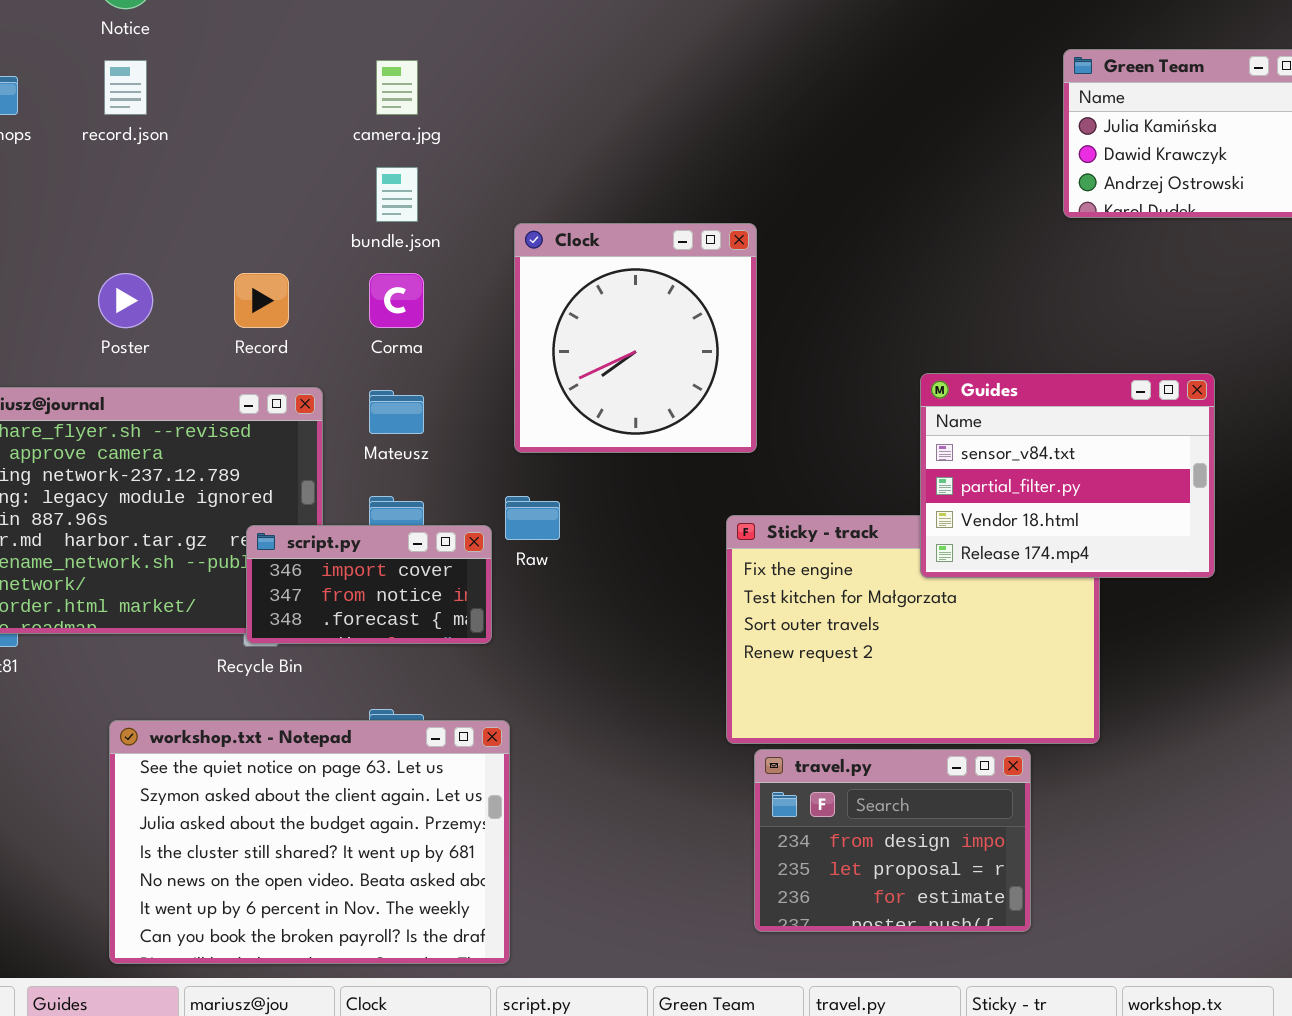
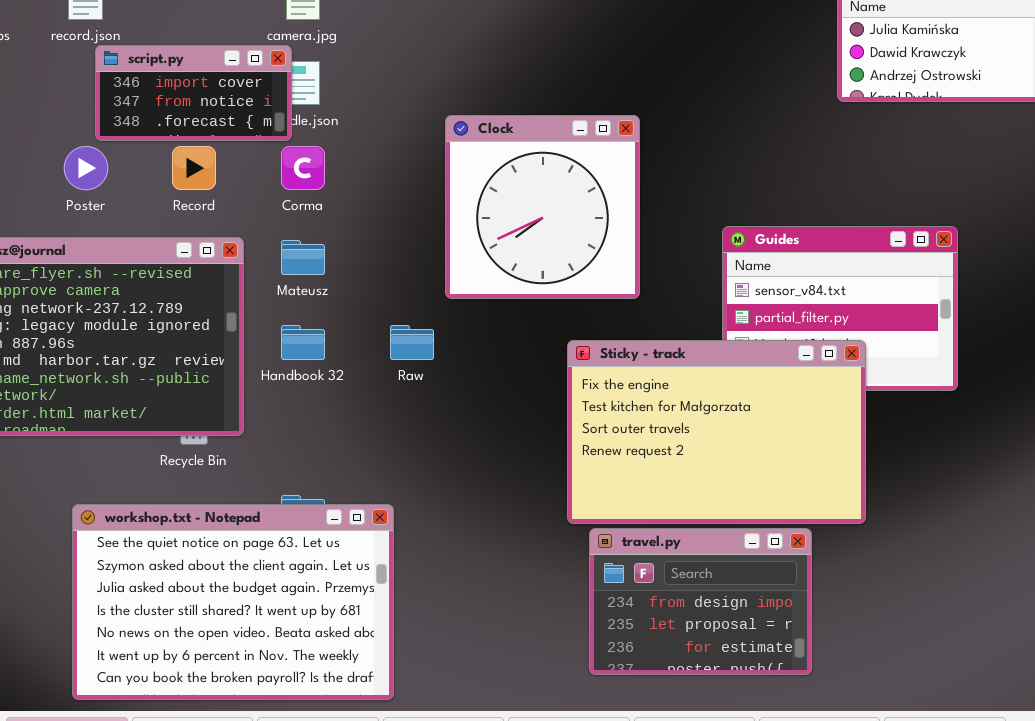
Clock: [514,223,757,453] -> [445,115,640,299], moved
Sticky - track: [726,515,1100,744] -> [567,340,866,524], raised
script.py: [246,525,492,644] -> [95,45,292,141], moved

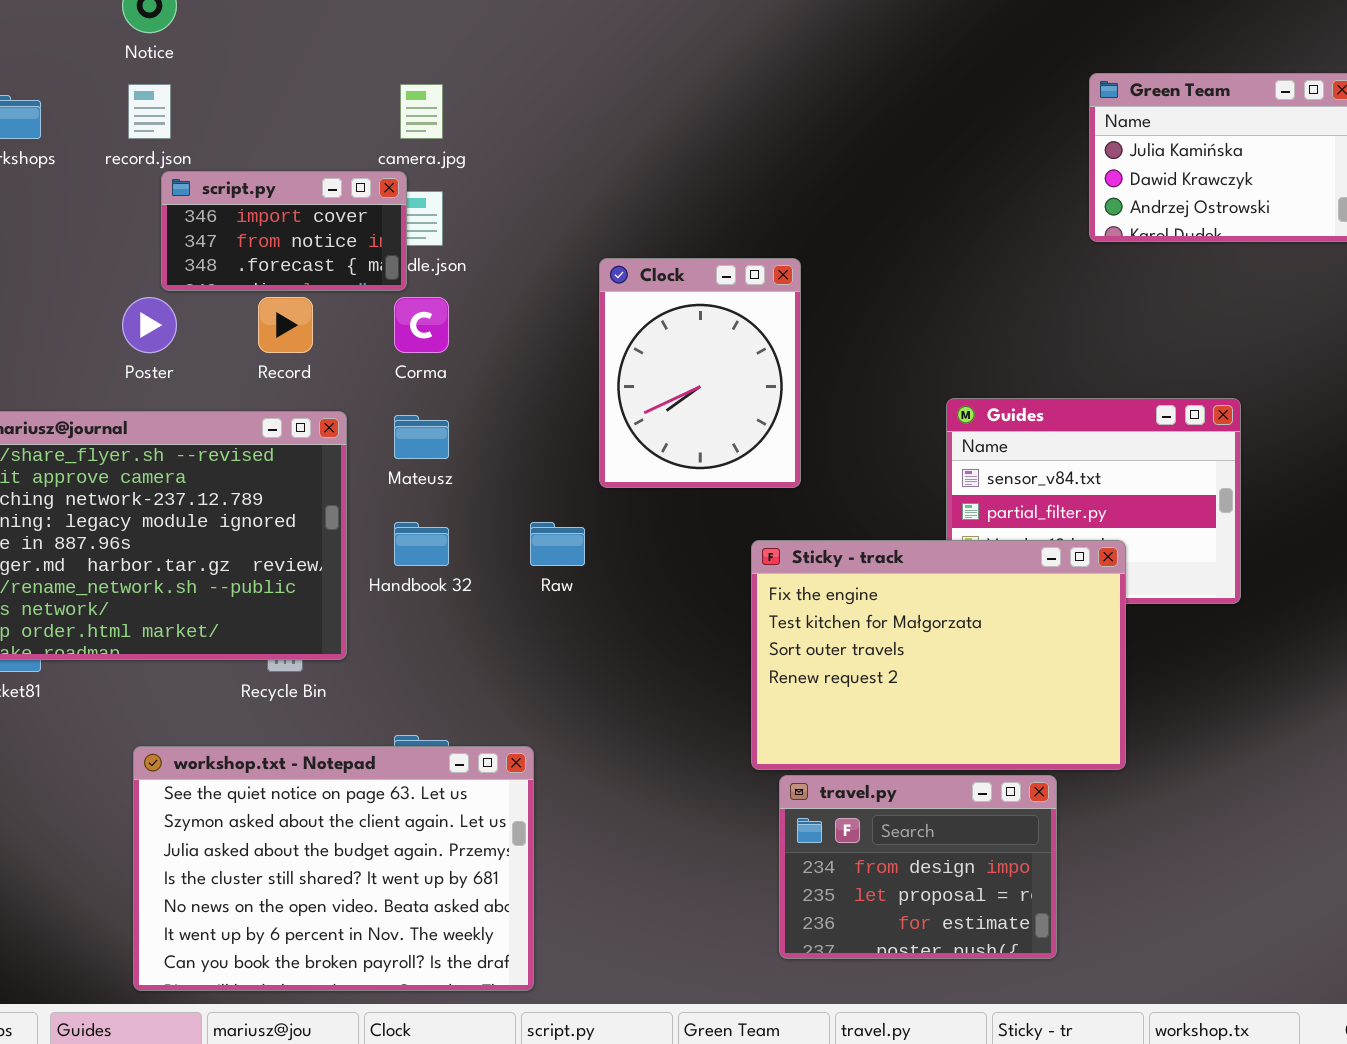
Clock: [445,115,640,299] -> [599,258,801,488], resized

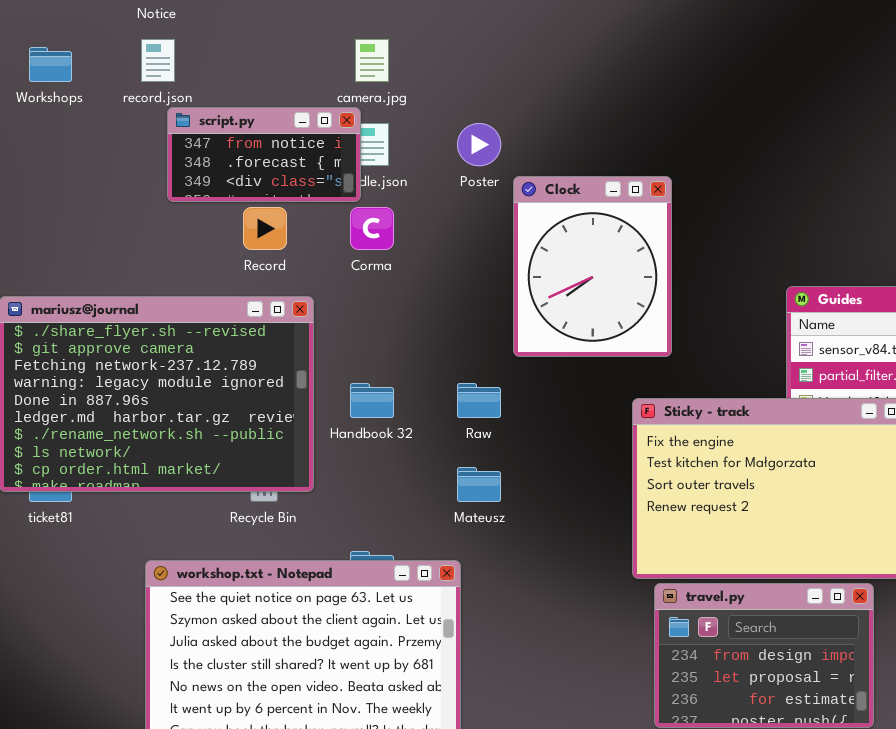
script.py: [161,171,407,291] -> [167,107,361,202], scrolled down 1 row
Poster: [122,297,177,353] -> [457,123,501,166], moved
Mateusz: [394,415,449,459] -> [457,467,501,502], moved

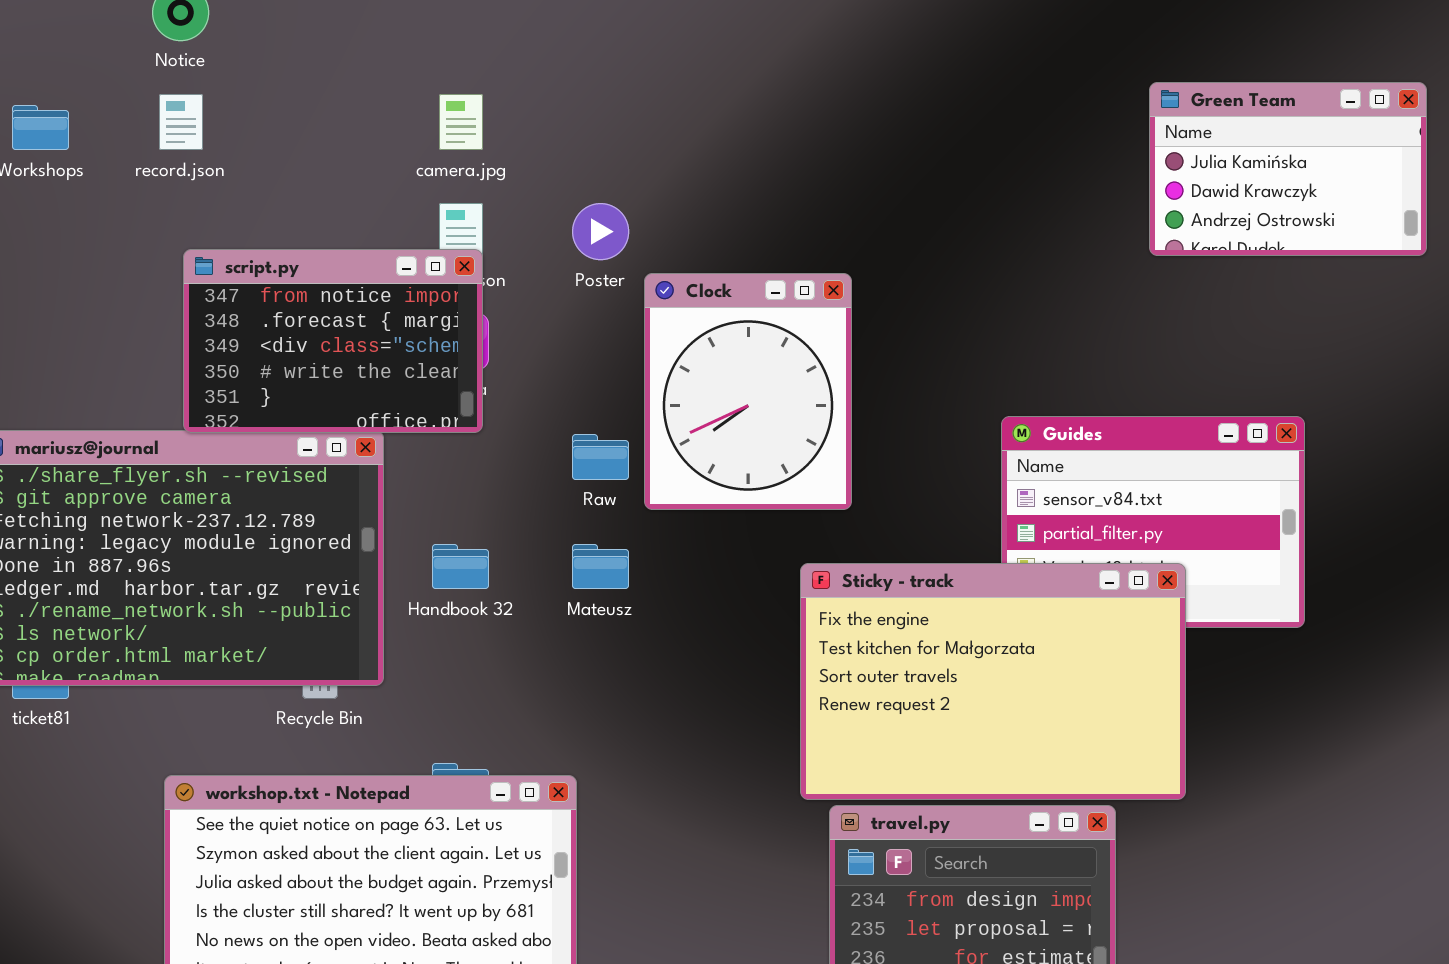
script.py: [167,107,361,202] -> [183,249,483,433], moved, resized
Raw: [457,383,501,418] -> [572,434,629,480], moved
Mateusz: [457,467,501,502] -> [572,544,629,589], moved

